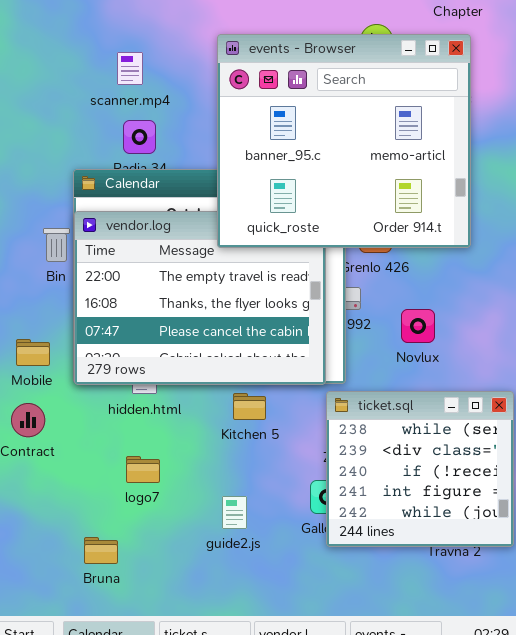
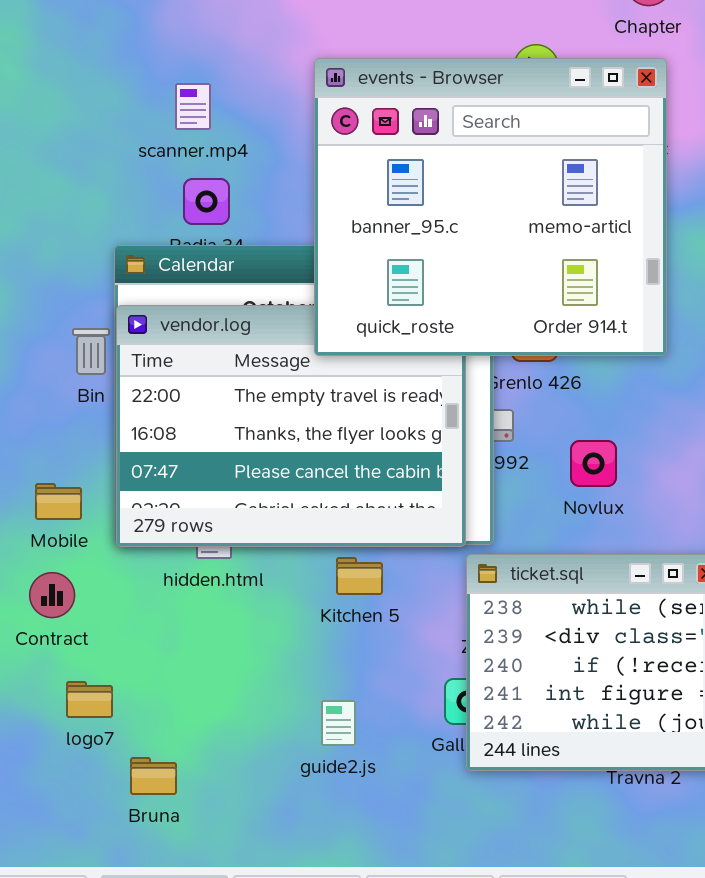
logo7: [126,456,160,483] -> [66,681,113,718], moved

